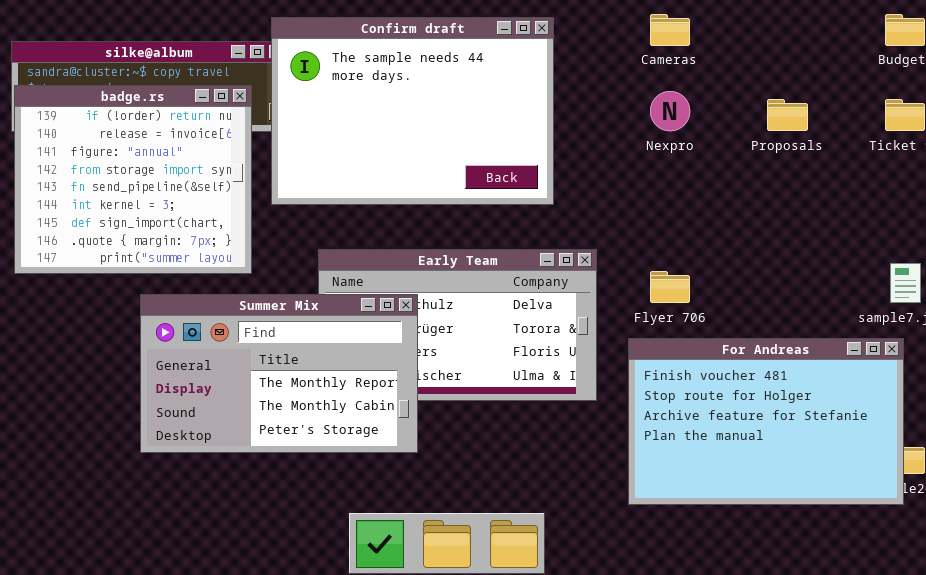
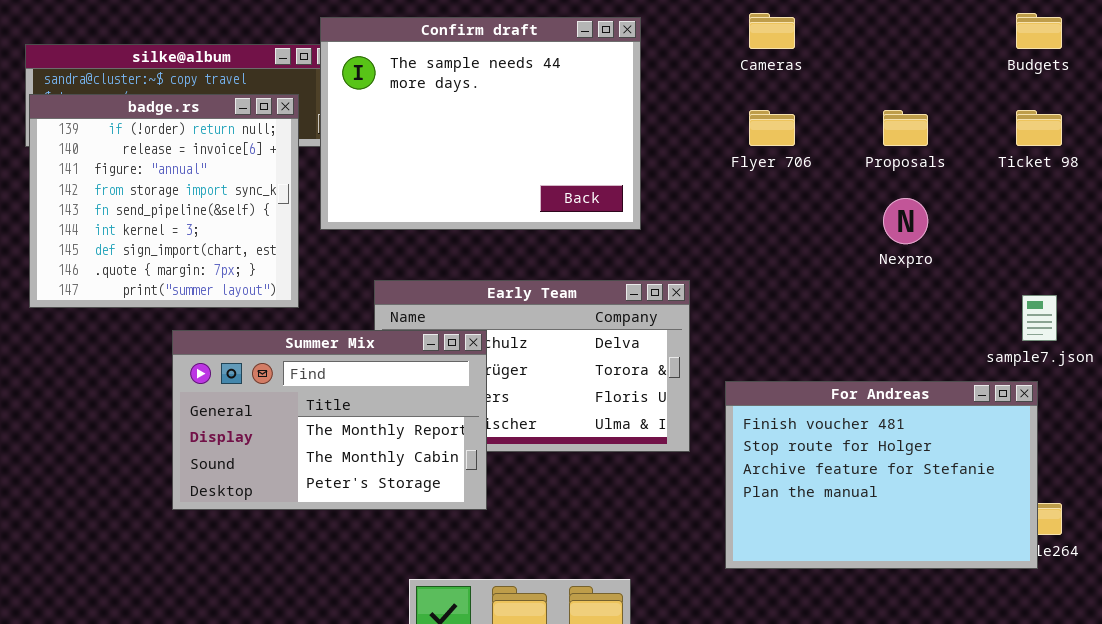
Nexpro: [650,91,690,131] -> [883,198,928,244], moved
Flyer 706: [650,271,690,303] -> [749,110,795,146], moved

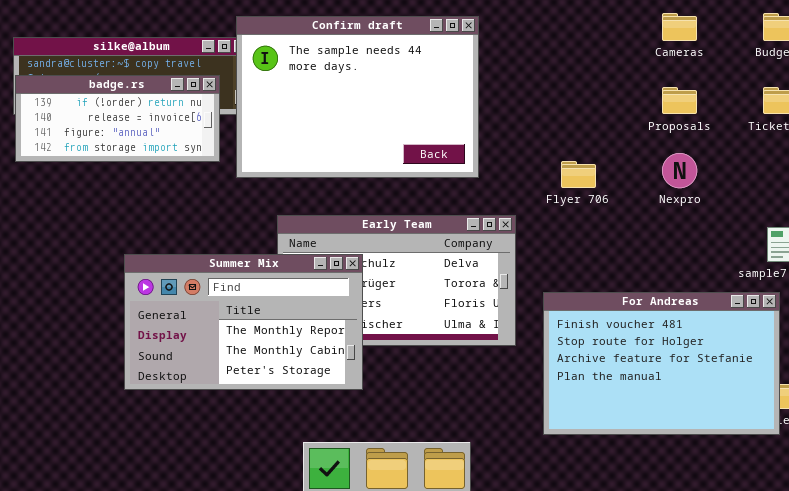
Cameras: [749,13,795,49] -> [662,13,697,41], moved
badge.rs: [29,94,299,308] -> [15,75,220,162], resized
Flyer 706: [749,110,795,146] -> [561,161,596,188], moved

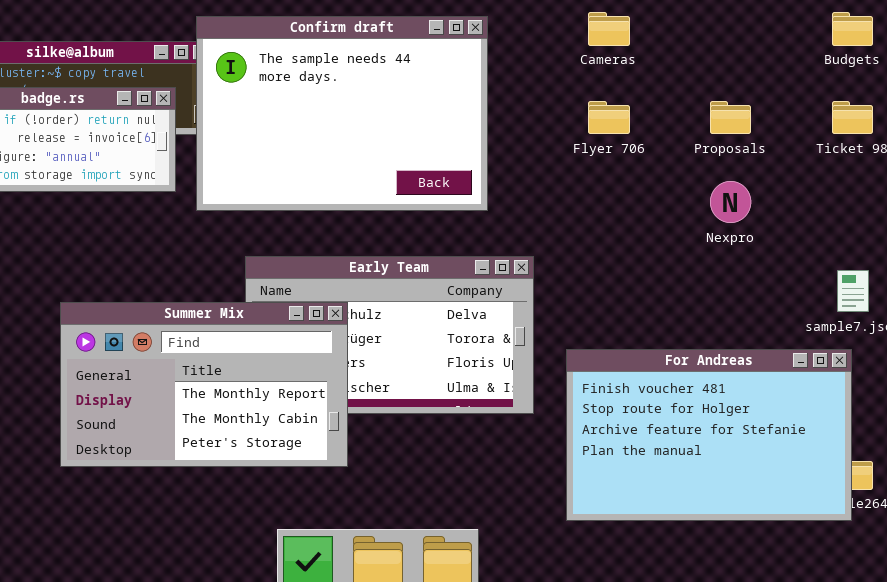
Cameras: [662,13,697,41] -> [588,12,630,46], moved
Flyer 706: [561,161,596,188] -> [588,101,630,134], moved

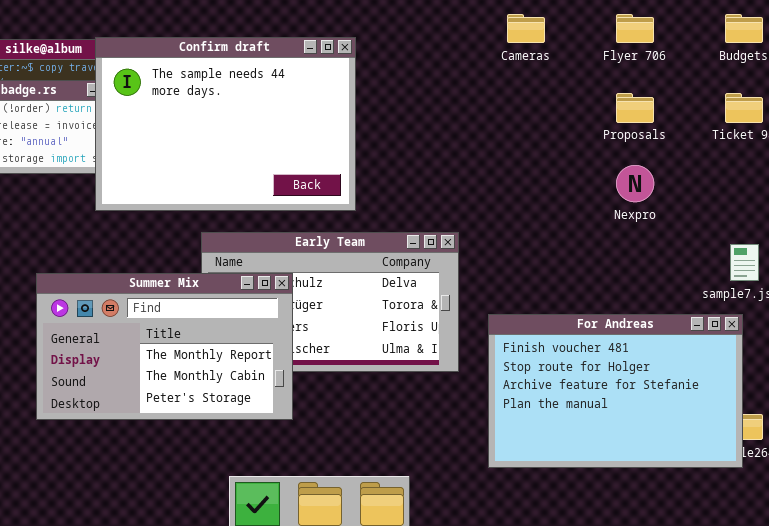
Confirm draft: [196,16,488,211] -> [95,37,356,211], moved
Flyer 706: [588,101,630,134] -> [616,14,654,43], moved

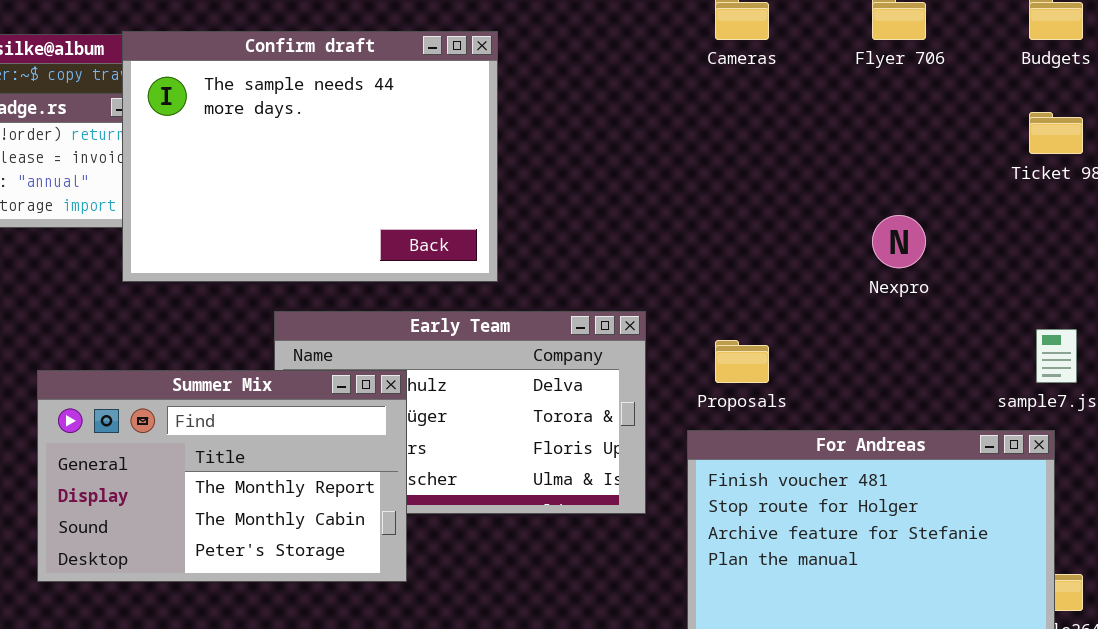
Proposals: [616,93,654,123] -> [715,340,769,383], moved

